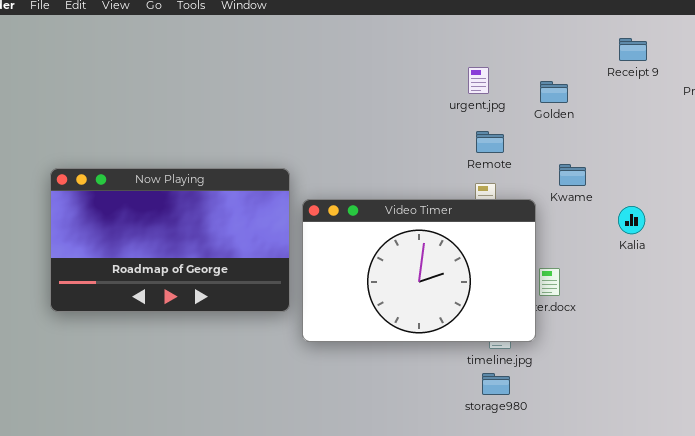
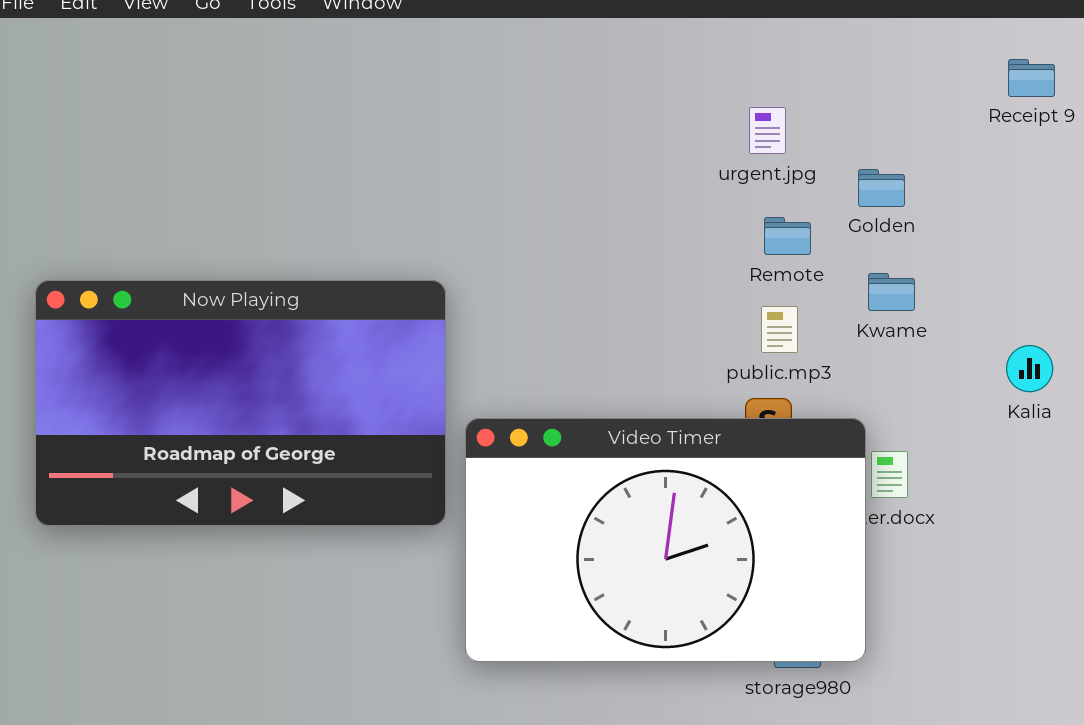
Golden: [540,81,568,103] -> [858,169,905,207], moved
Kwame: [559,164,586,186] -> [868,273,915,311], moved
Video Timer: [302,199,536,342] -> [465,418,866,662], moved

